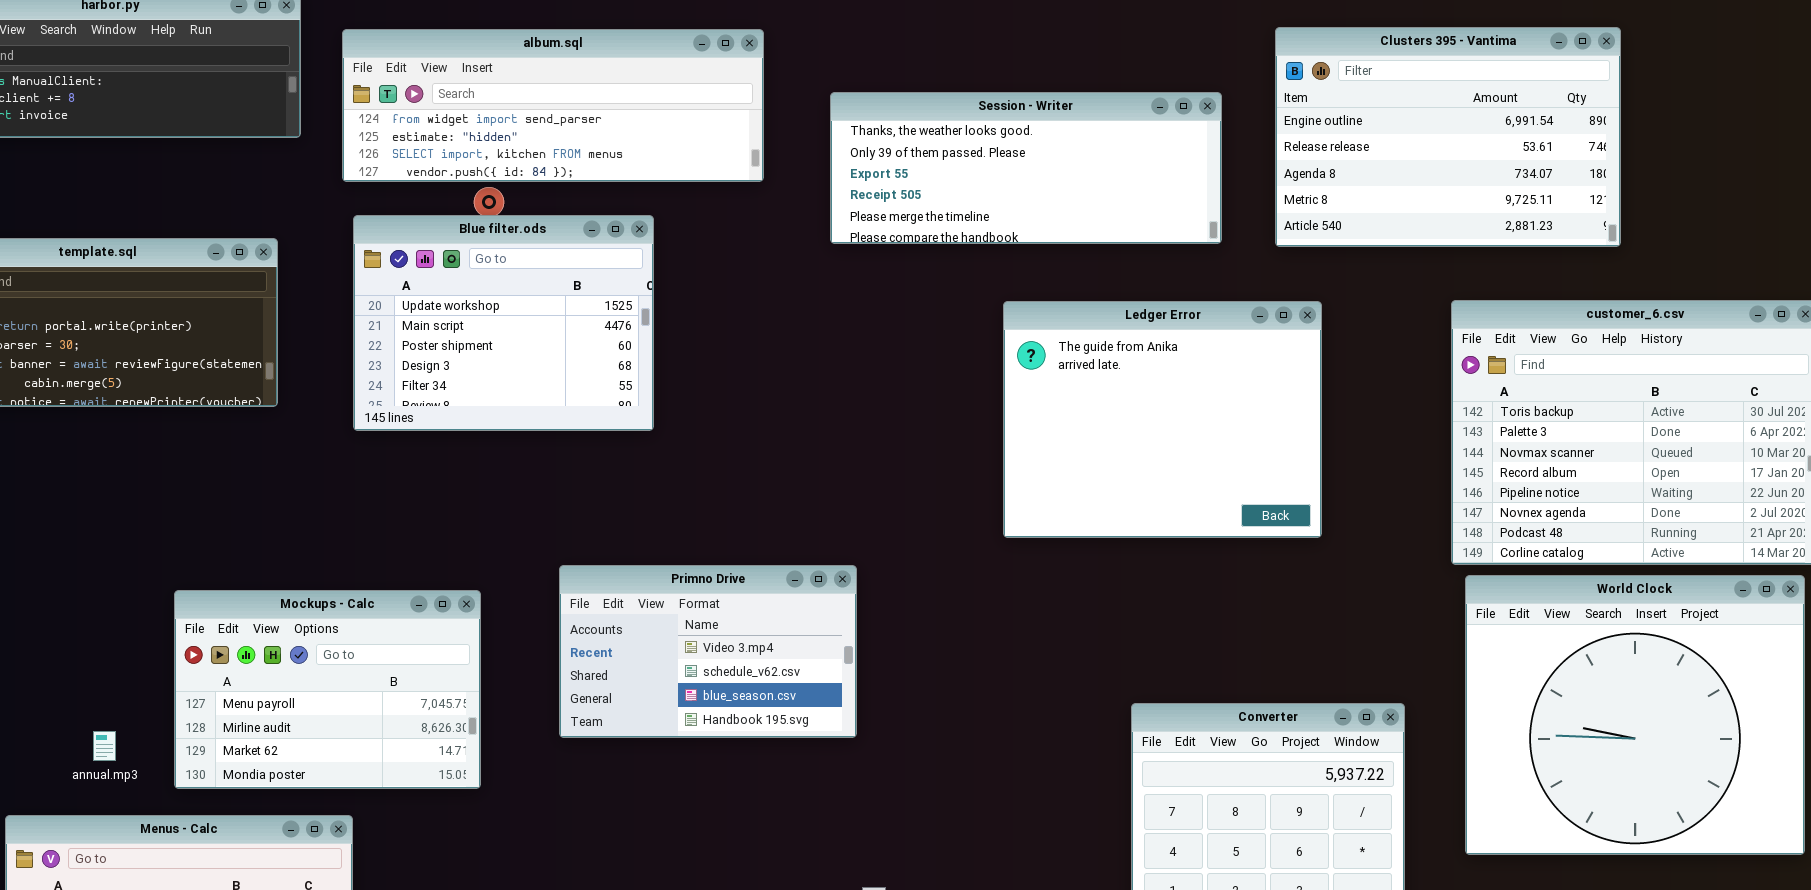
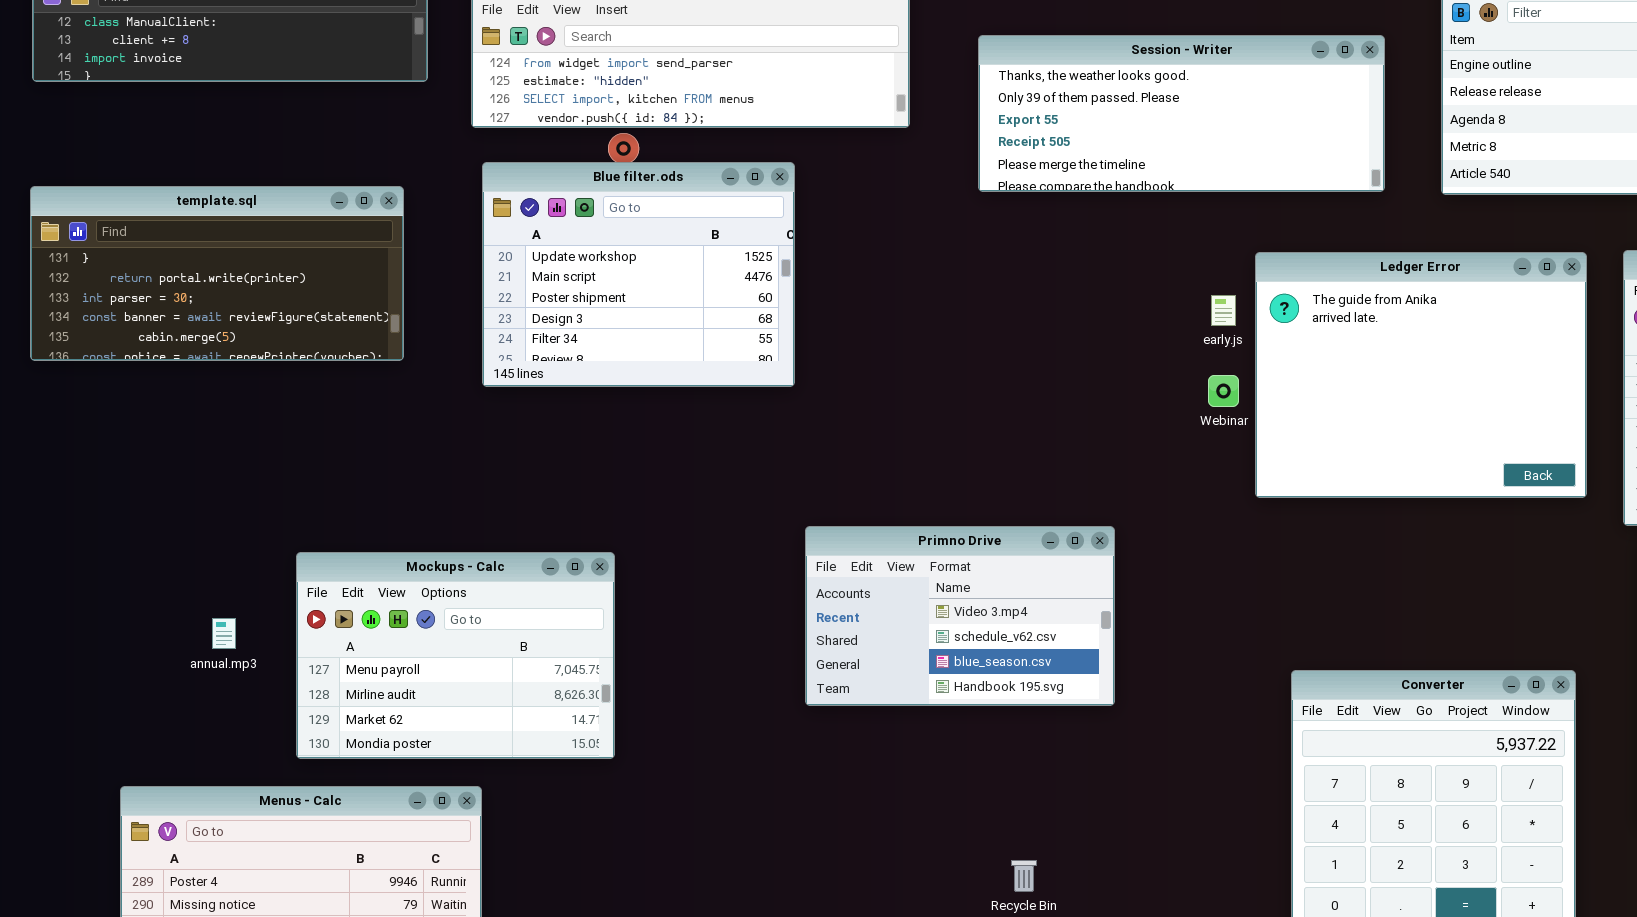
Ledger Error: [1003,301,1322,538] -> [1255,252,1587,498], moved
Primno Drive: [559,565,857,738] -> [805,526,1115,706], moved
annual.mp3: [93,731,116,761] -> [212,618,236,649], moved

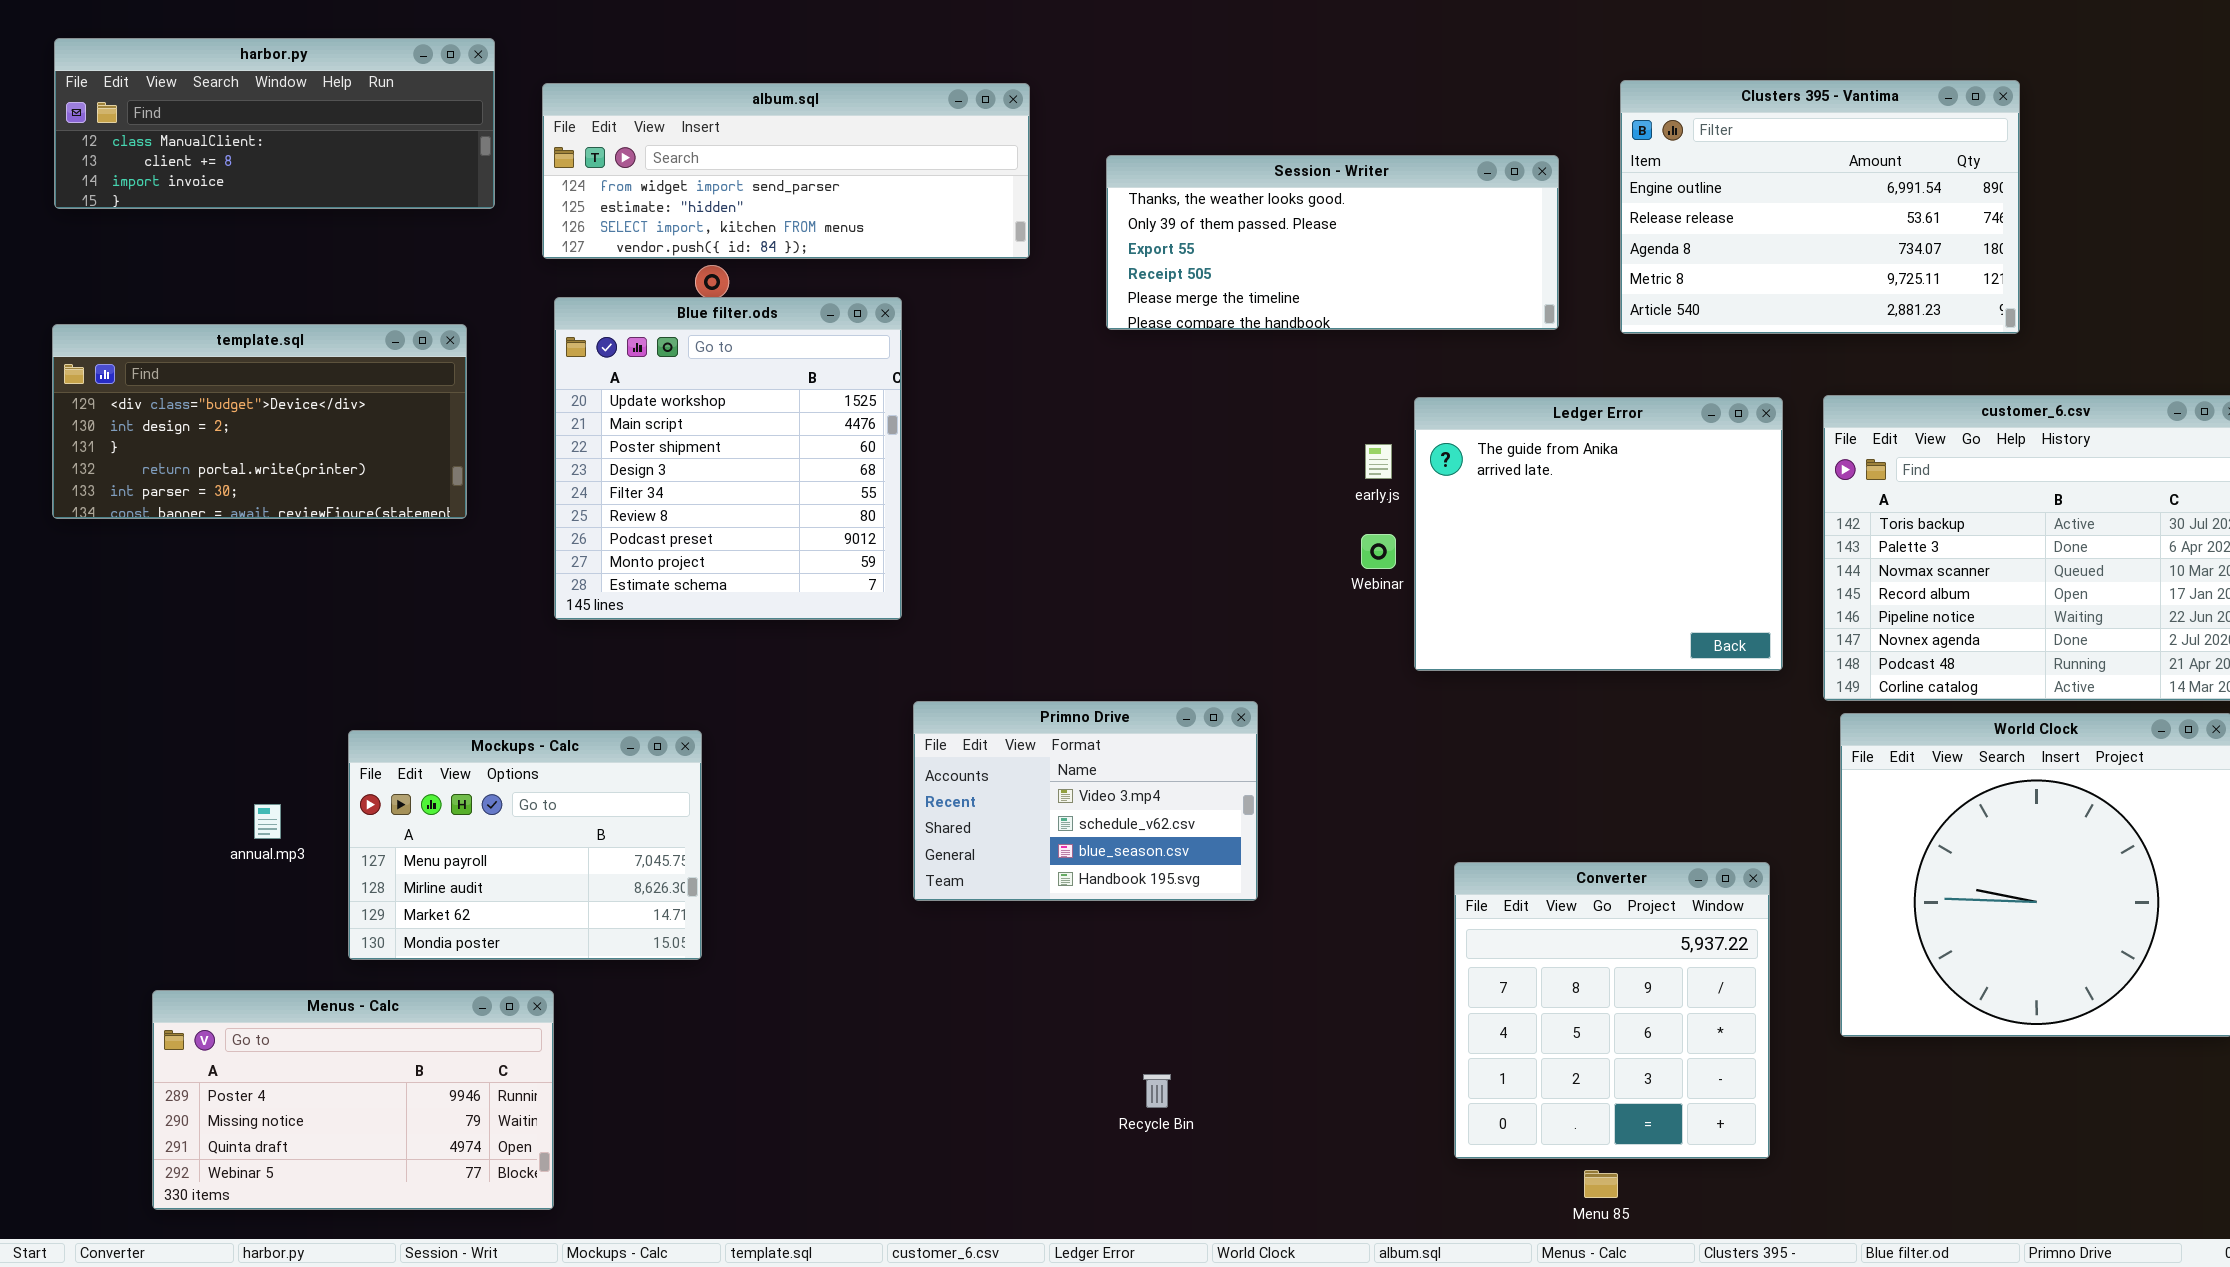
Blue filter.ods: [482,162,795,387] -> [554,297,902,620], resized
template.sql: [30,186,404,361] -> [52,324,467,519], scrolled up 2 rows

